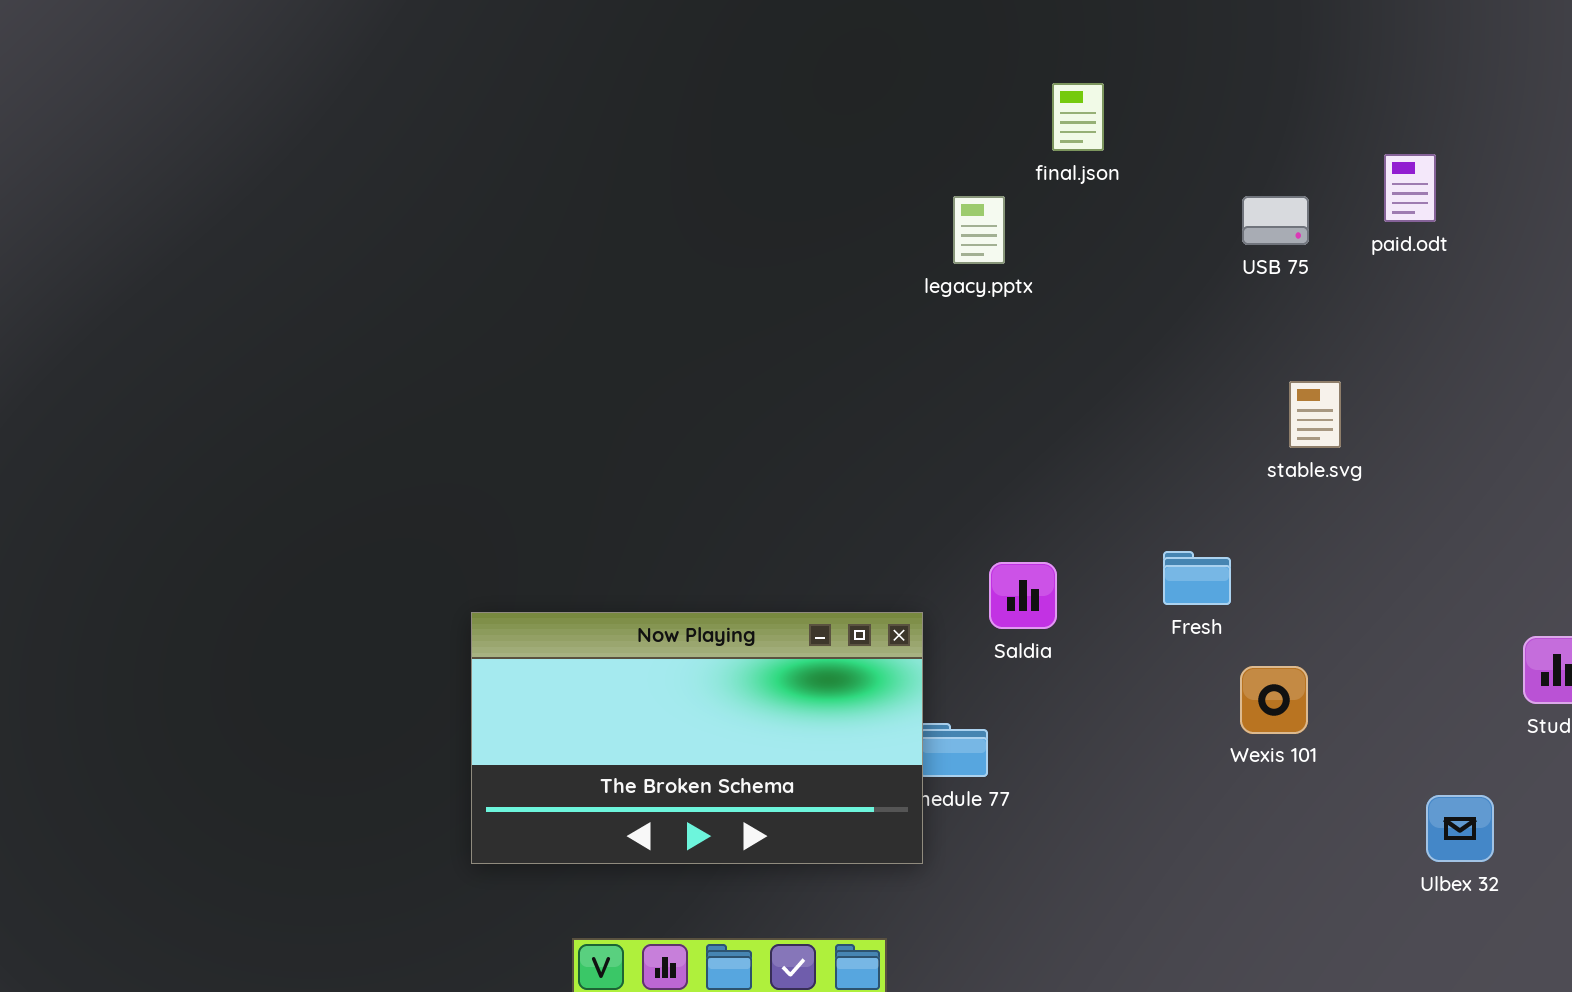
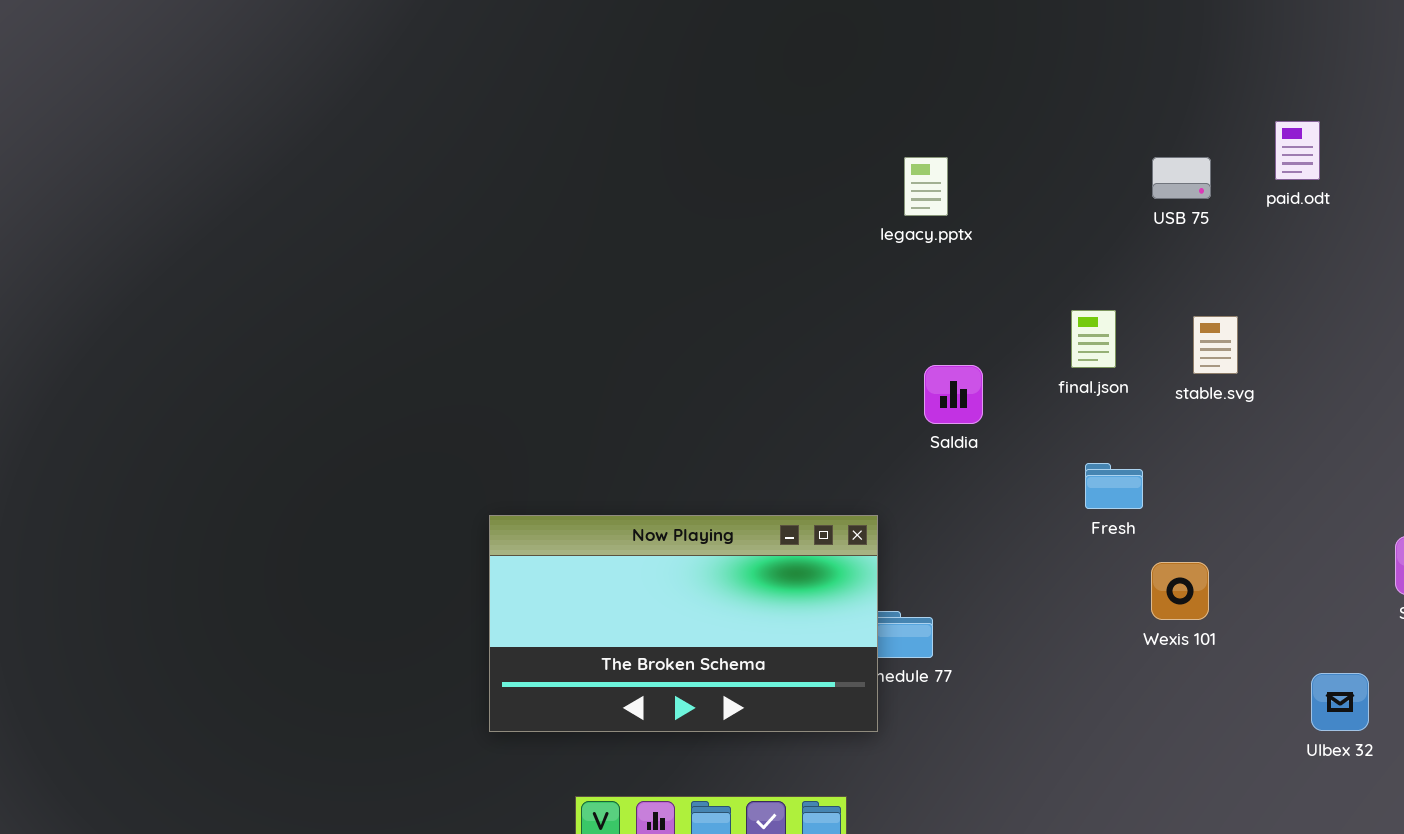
final.json: [1052,83,1104,151] -> [1071,310,1116,368], moved
Saldia: [989,562,1057,629] -> [924,365,983,424], moved

